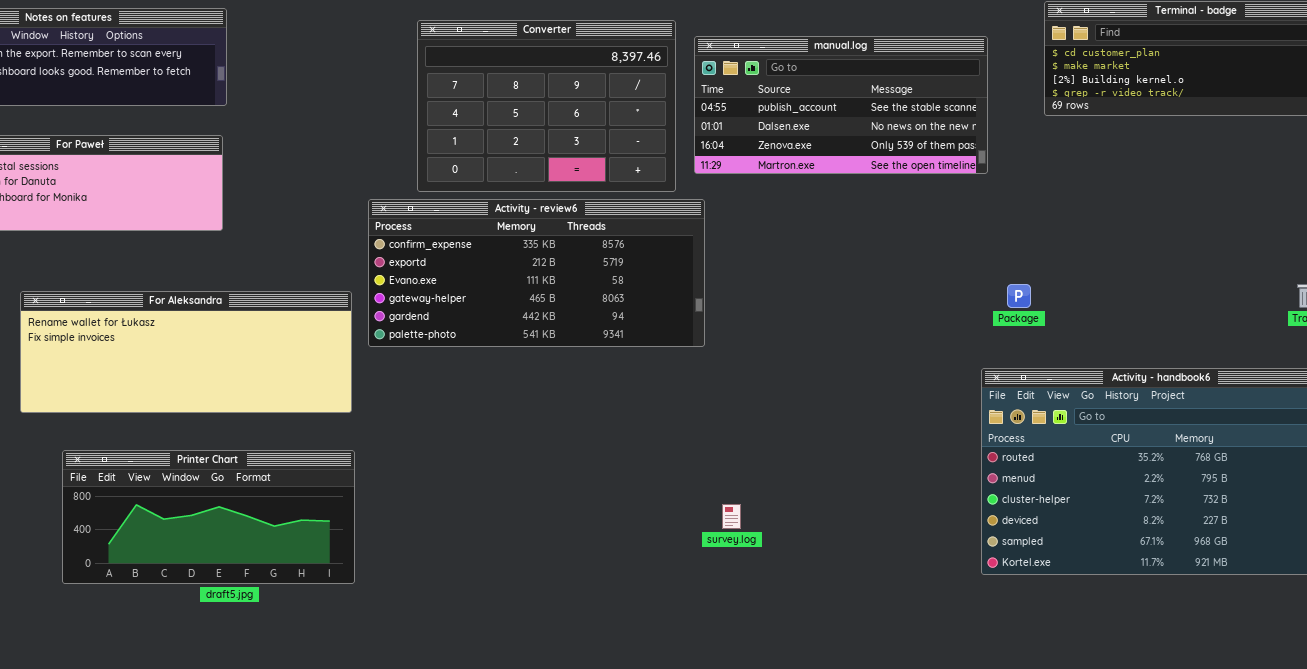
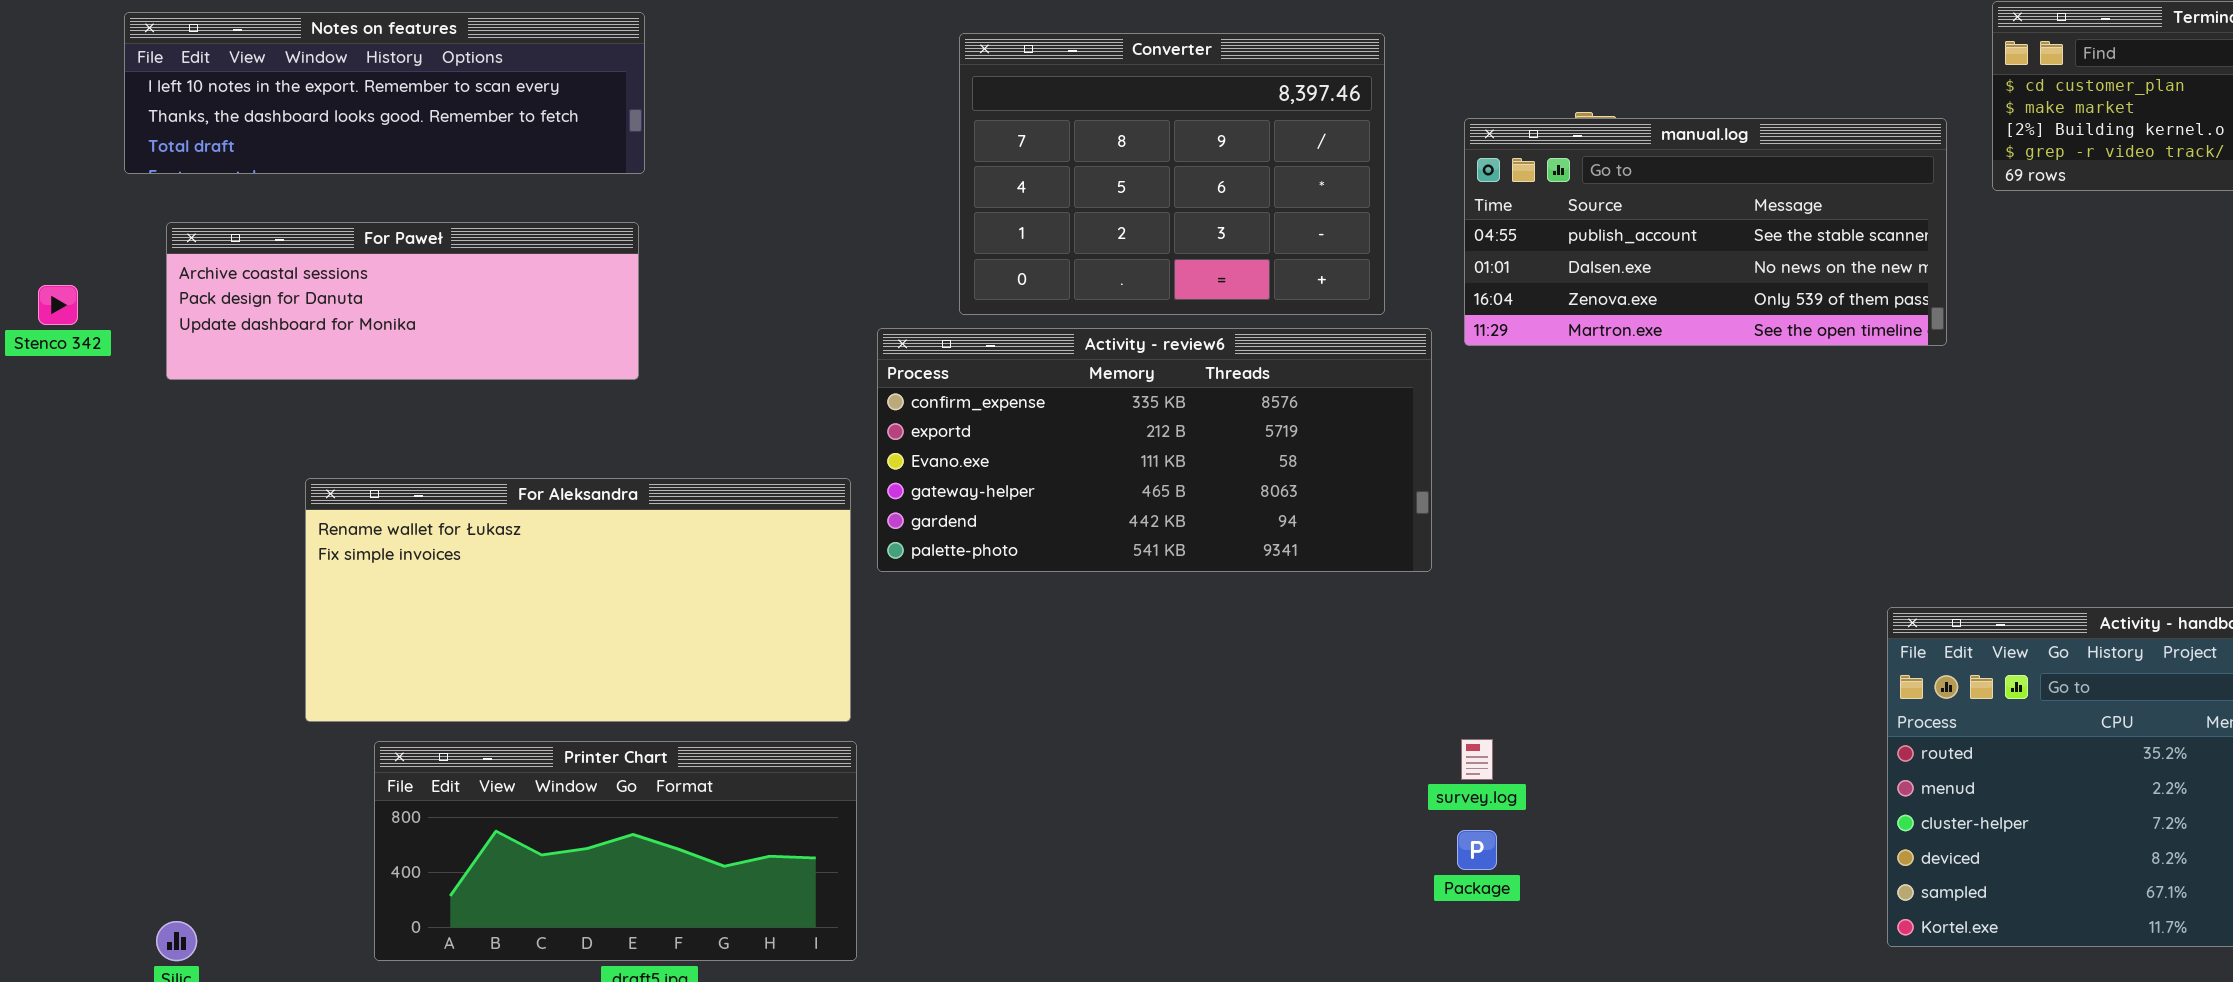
manual.log: [694,36,988,174] -> [1464,118,1947,346], moved
Package: [1007,284,1031,308] -> [1457,830,1497,870], moved
For Aleksandra: [20,291,352,413] -> [305,478,851,722], resized
survey.log: [722,504,741,529] -> [1461,739,1493,780], moved

